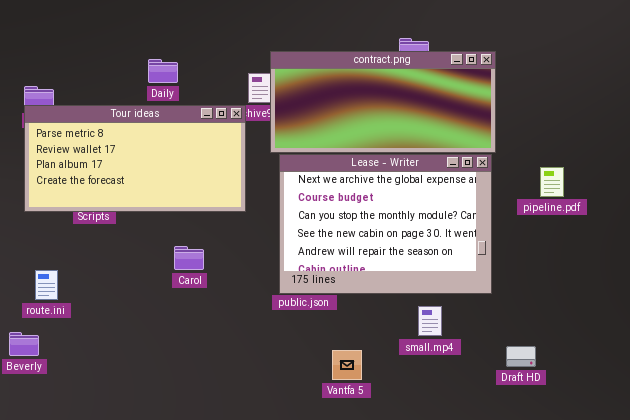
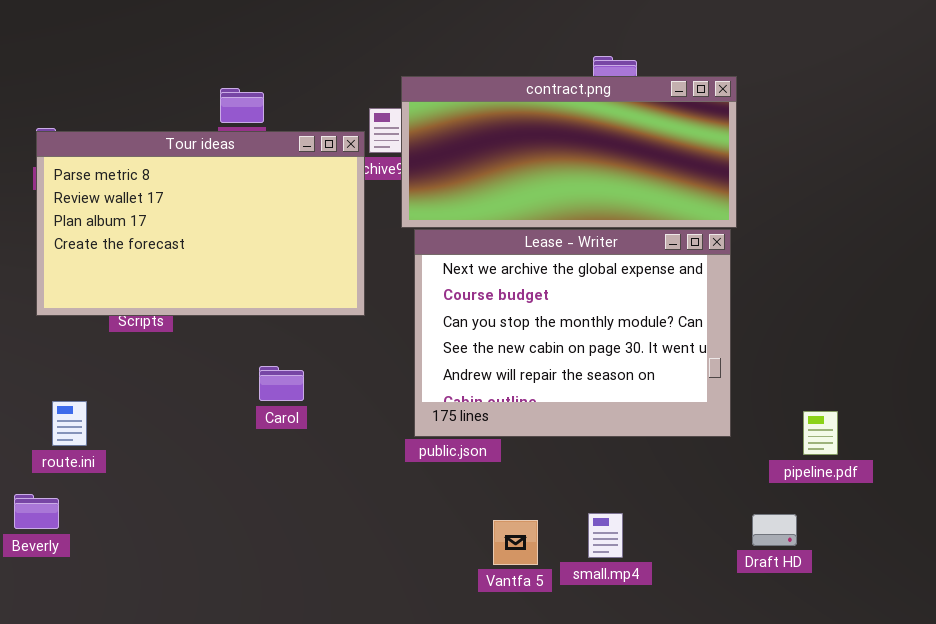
Tour ideas: [24,105,246,212] -> [36,131,365,316], resized
pipeline.pdf: [540,167,564,197] -> [803,411,838,455], moved
small.mp4: [418,306,442,336] -> [588,513,623,558], moved

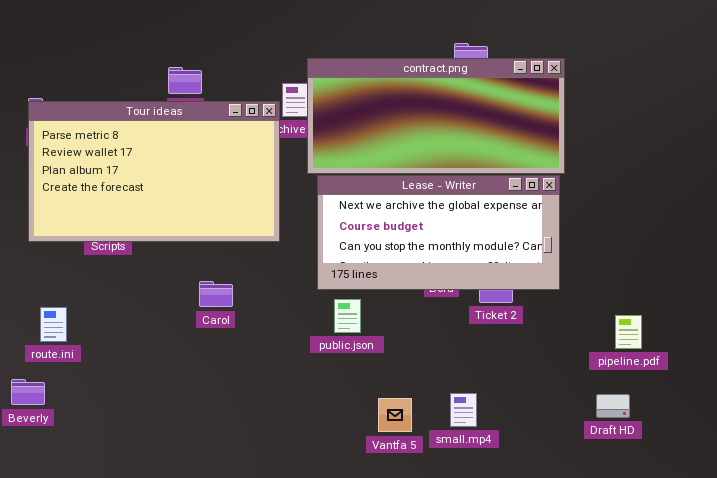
Lease - Writer: [414,229,731,437] -> [317,175,560,290], resized
Draft HD: [752,514,797,546] -> [596,394,630,418], moved

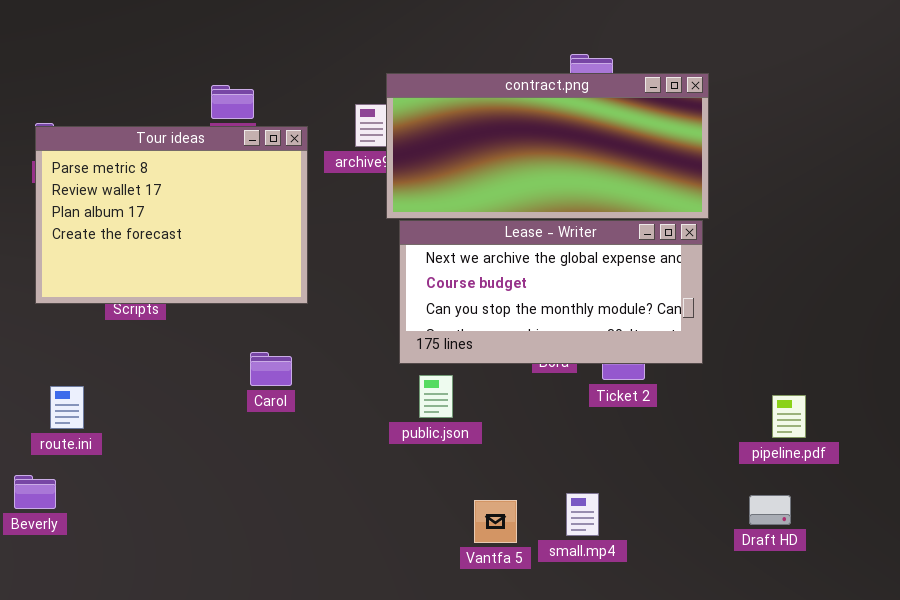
Tour ideas: [28,101,280,242] -> [35,126,308,304], resized

